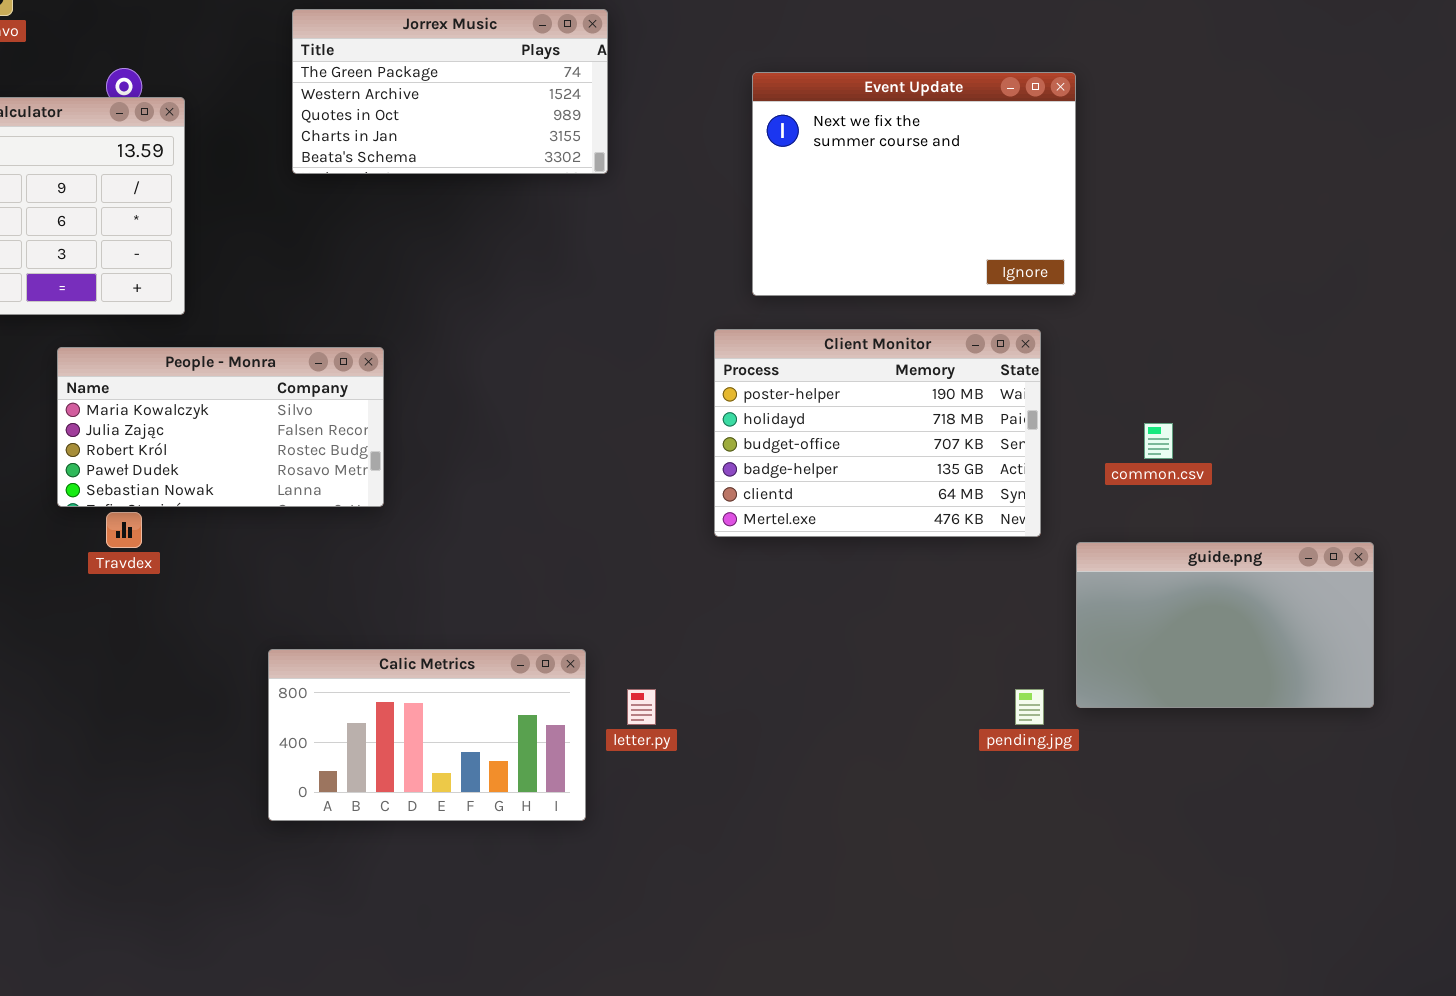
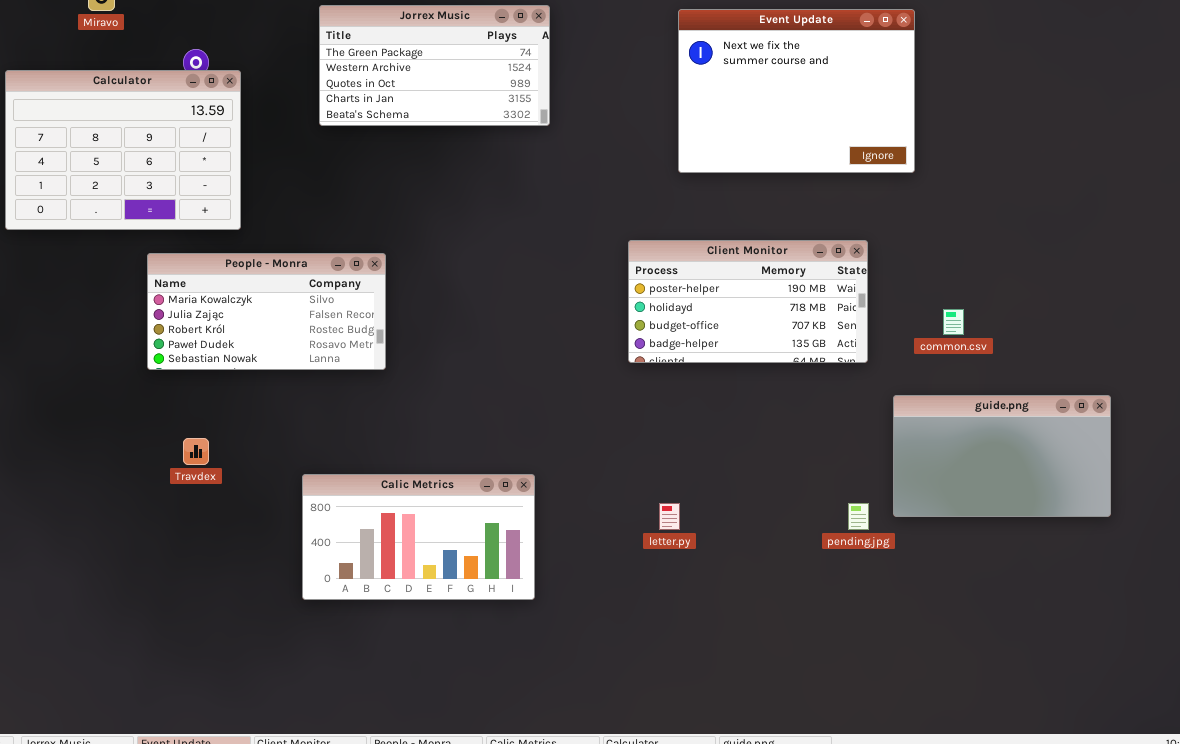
Event Update: [752,72,1076,296] -> [678,9,915,173], moved
Client Monitor: [714,329,1041,537] -> [628,240,868,363], resized
Travdex: [106,512,142,548] -> [183,438,209,465], moved
letter.py: [627,689,656,725] -> [659,503,680,530], moved

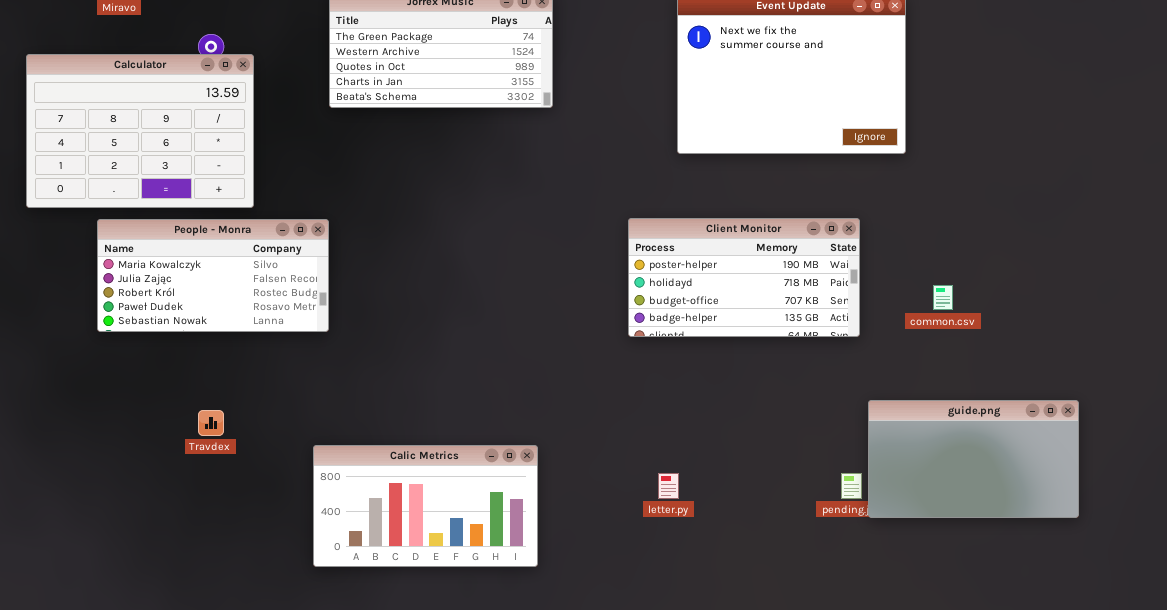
People - Monra: [147,253,386,370] -> [97,219,329,332], moved
guide.png: [893,395,1111,517] -> [868,400,1079,518], moved

